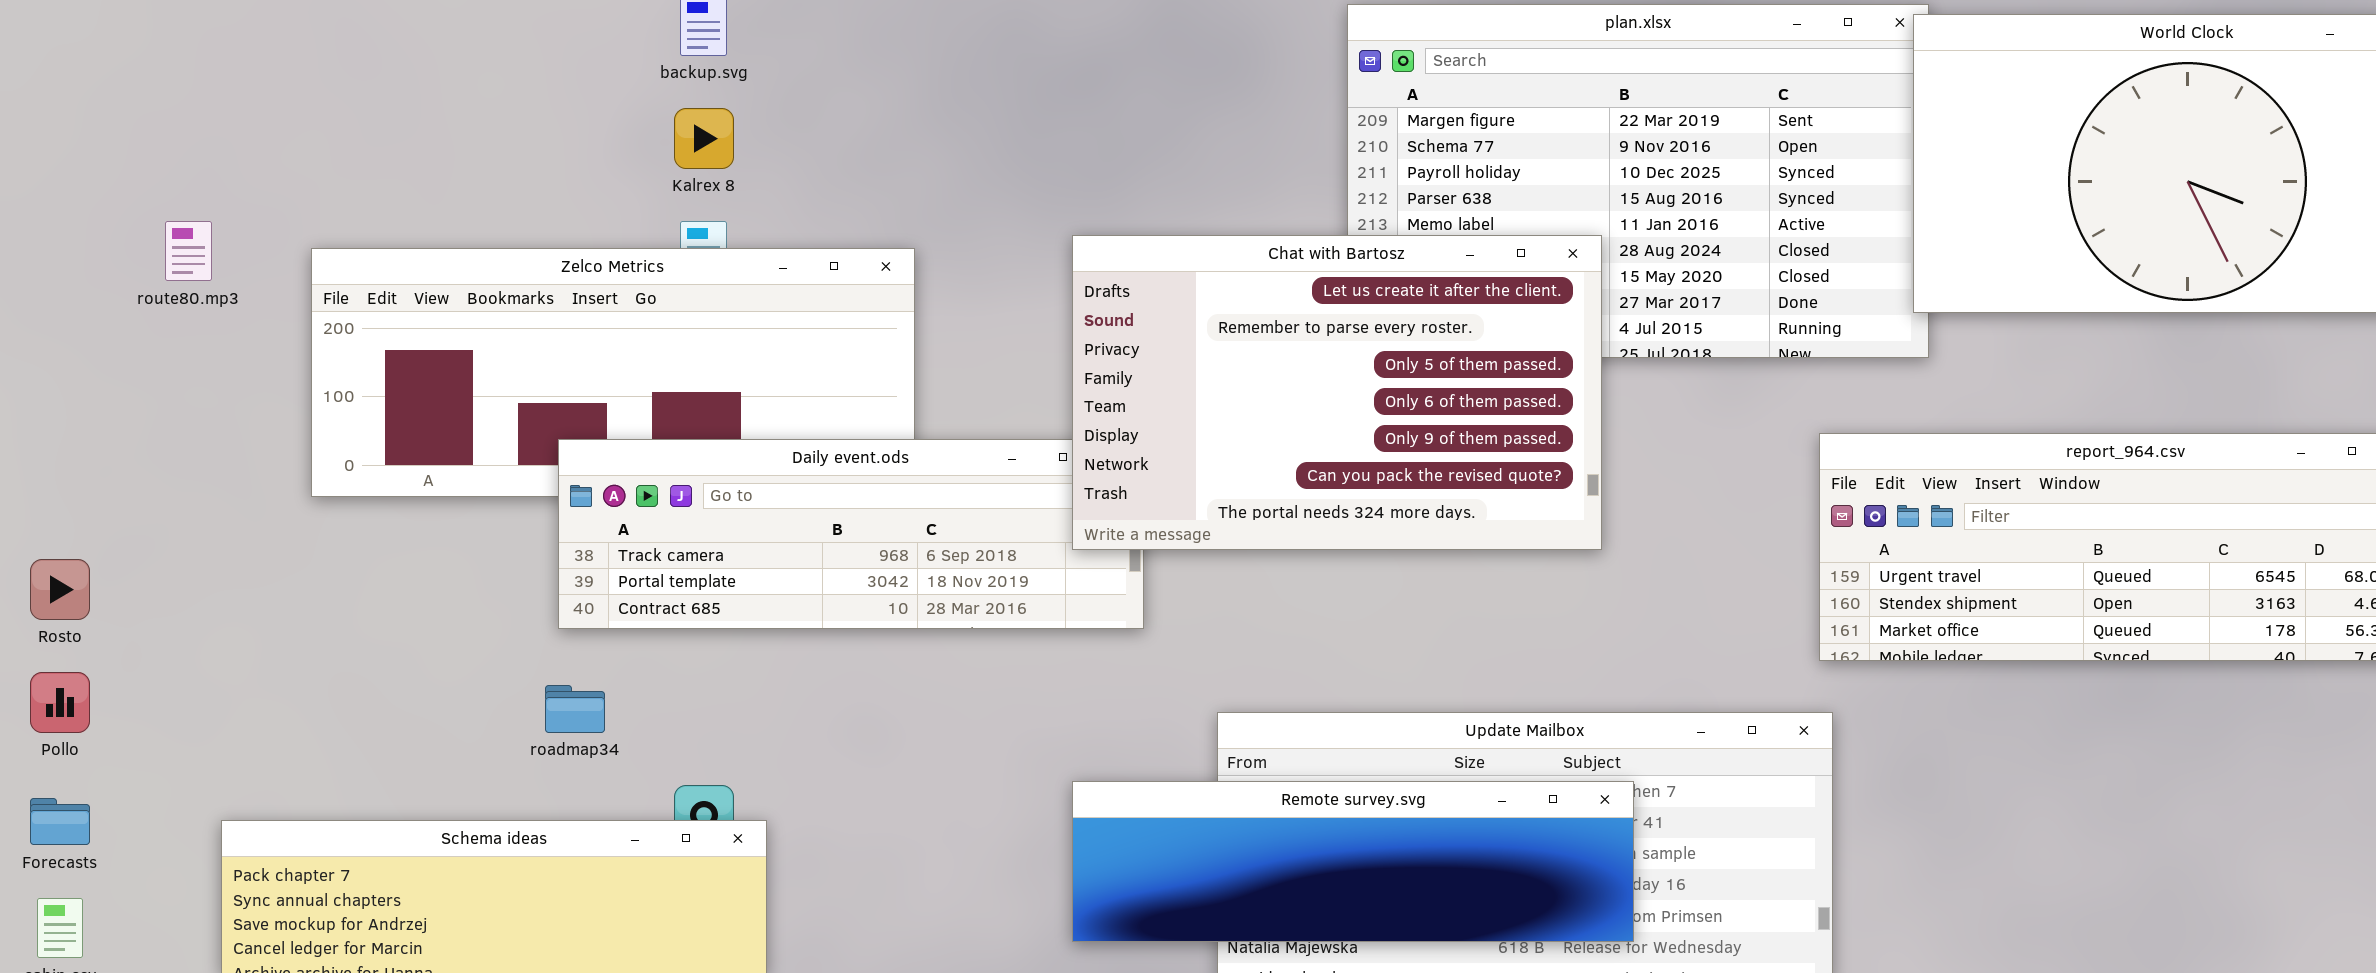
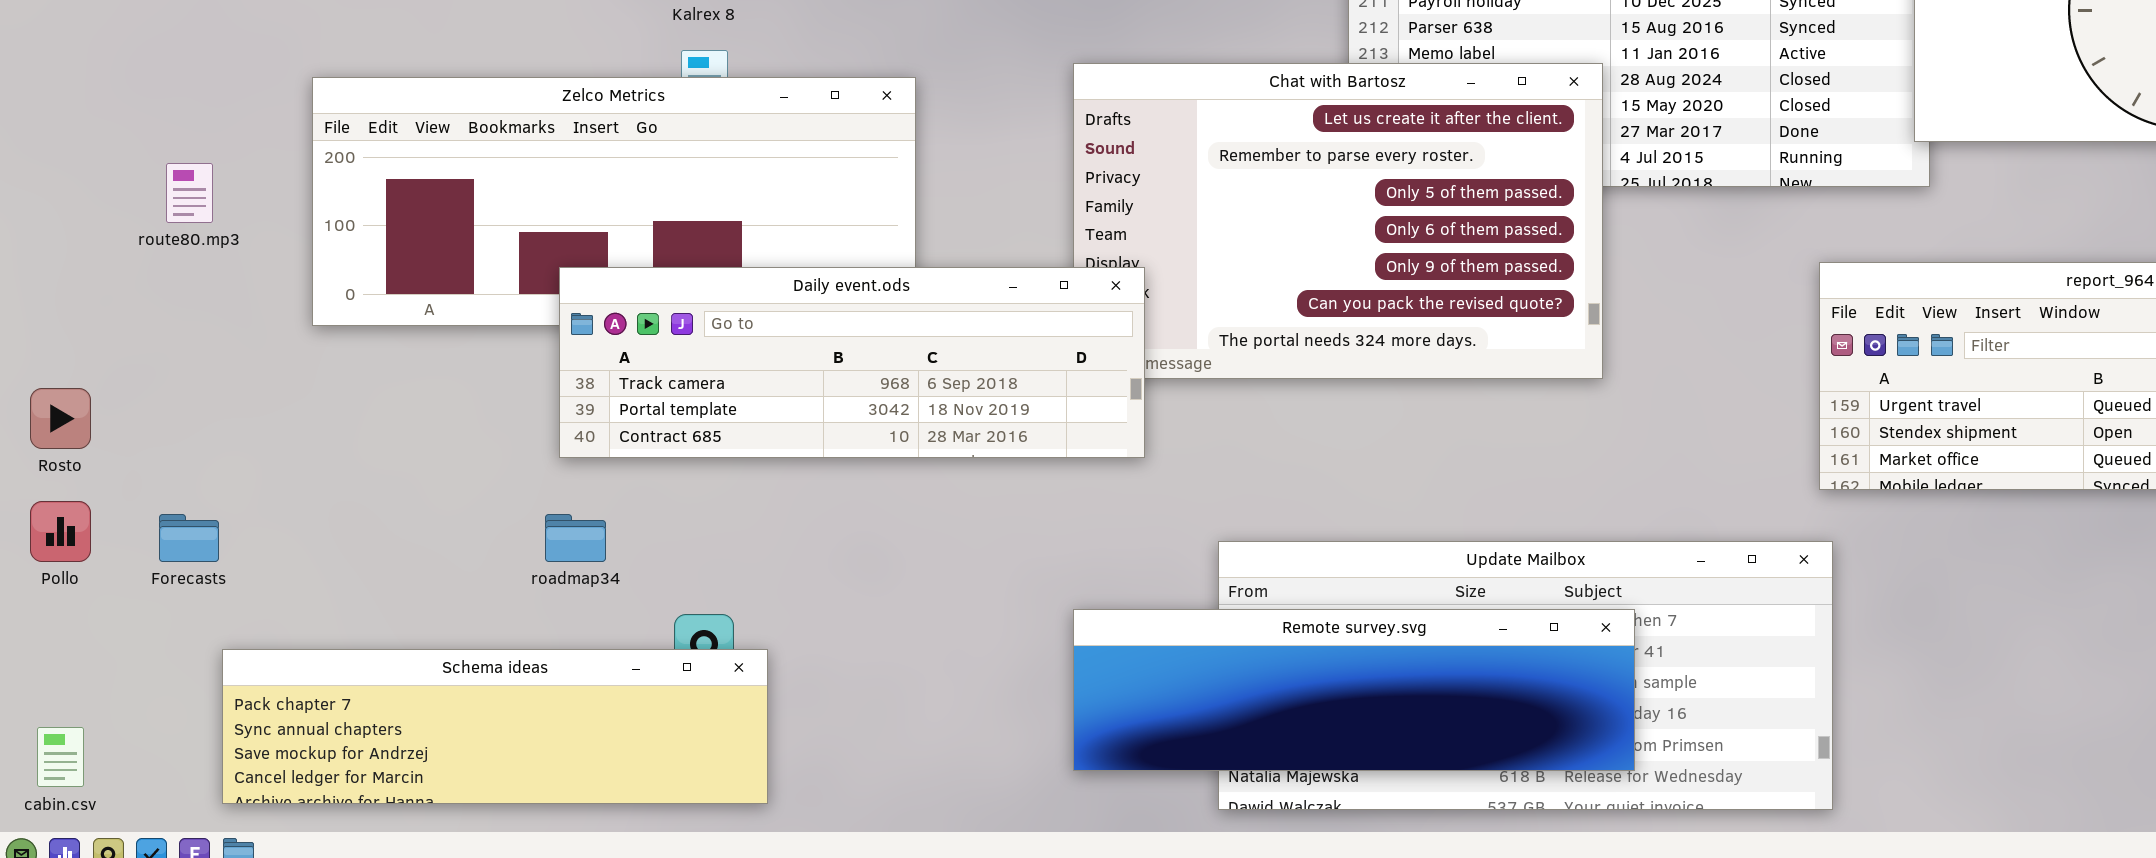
route80.mp3: [165,221,212,281] -> [166,163,213,223], moved
Daily event.ods: [558,439,1144,629] -> [559,267,1145,458], raised
Forecasts: [30,798,90,845] -> [159,514,219,562], moved

